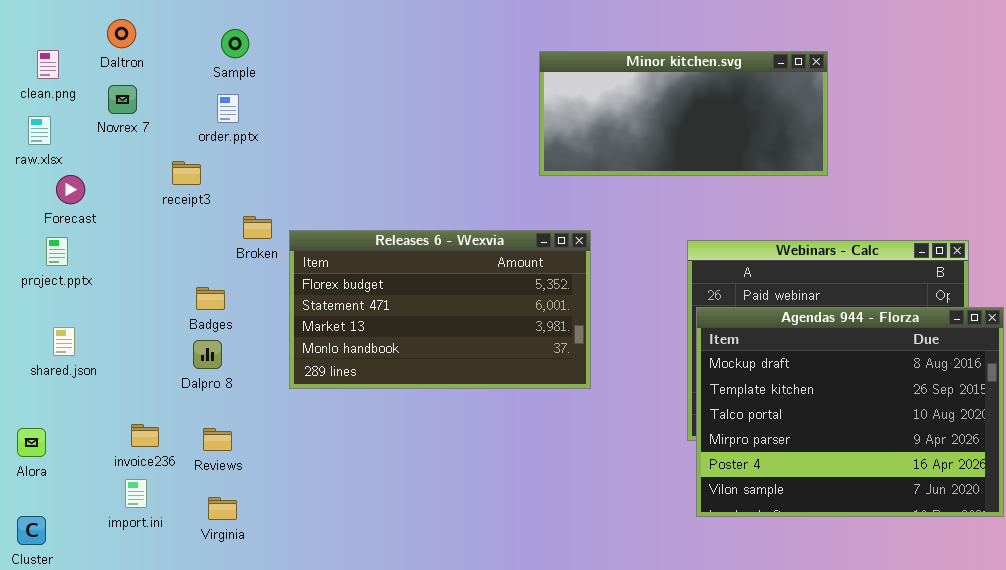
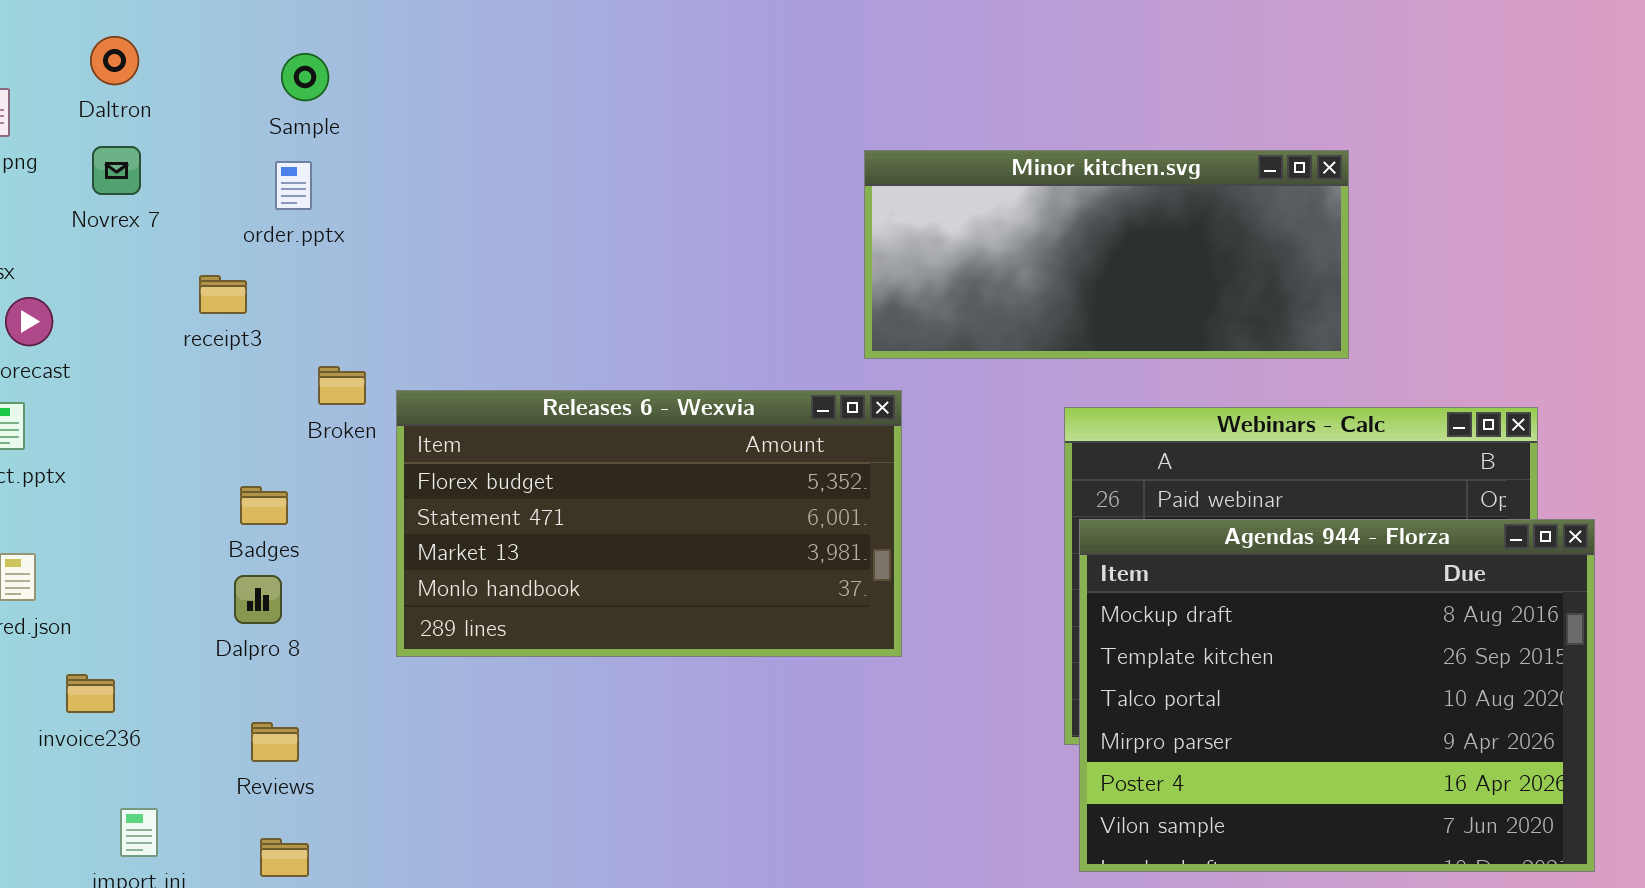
Minor kitchen.svg: [539,51,828,176] -> [864,150,1349,359], moved
invoice236: [131,424,159,447] -> [66,674,115,713], moved

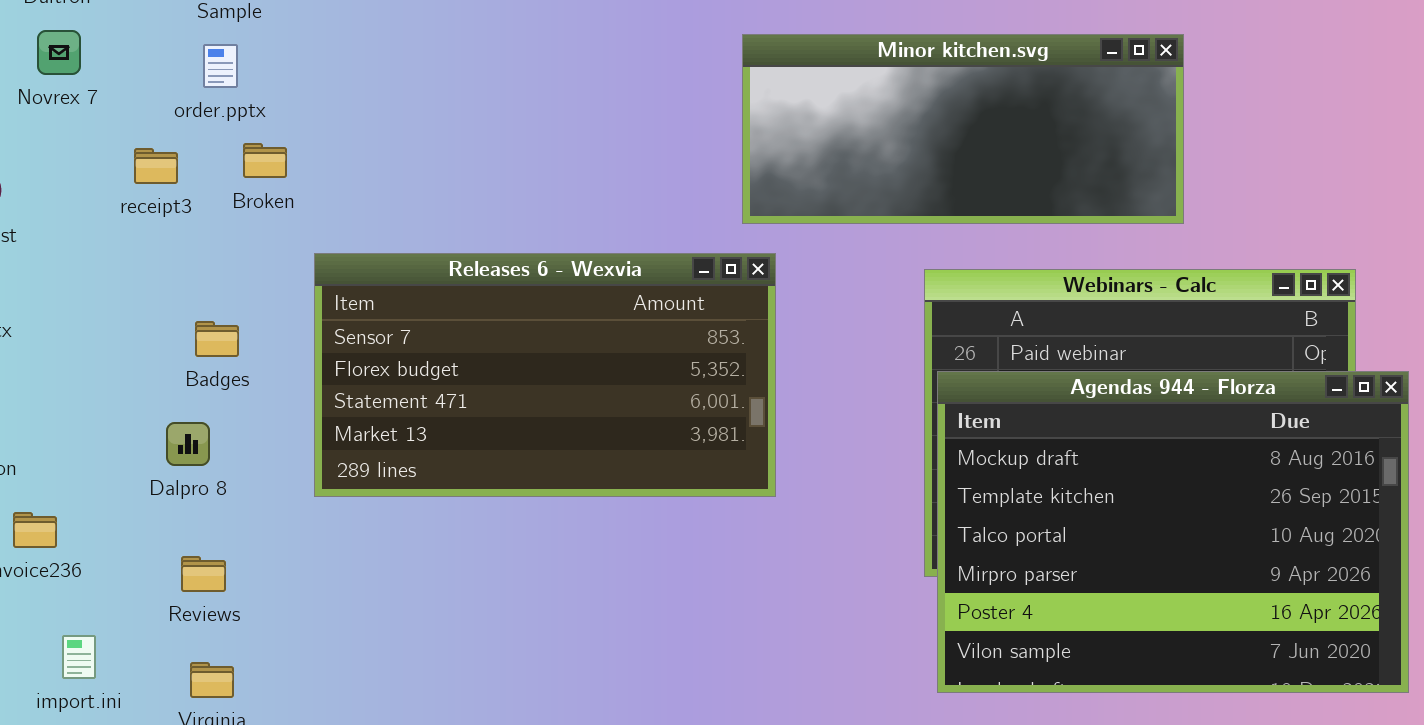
Broken: [318,366,366,405] -> [243,143,287,178], moved
Releases 6 - Wexvia: [396,390,902,657] -> [314,253,776,497], scrolled up 1 row
Badges: [240,486,288,525] -> [195,321,239,357], moved

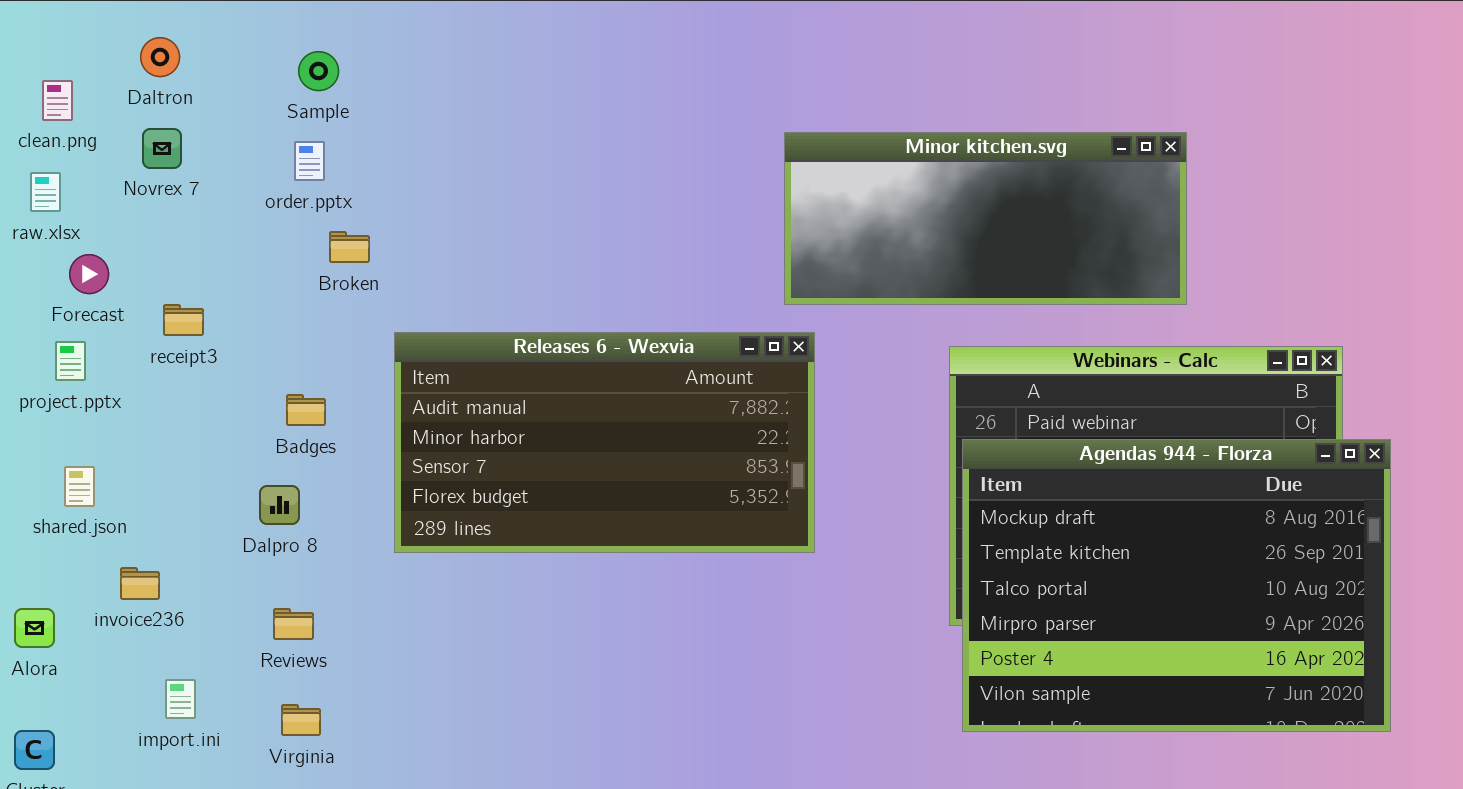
receipt3: [134,148,178,184] -> [163,304,204,336], moved
Releases 6 - Wexvia: [314,253,776,497] -> [394,332,815,553], scrolled up 2 rows

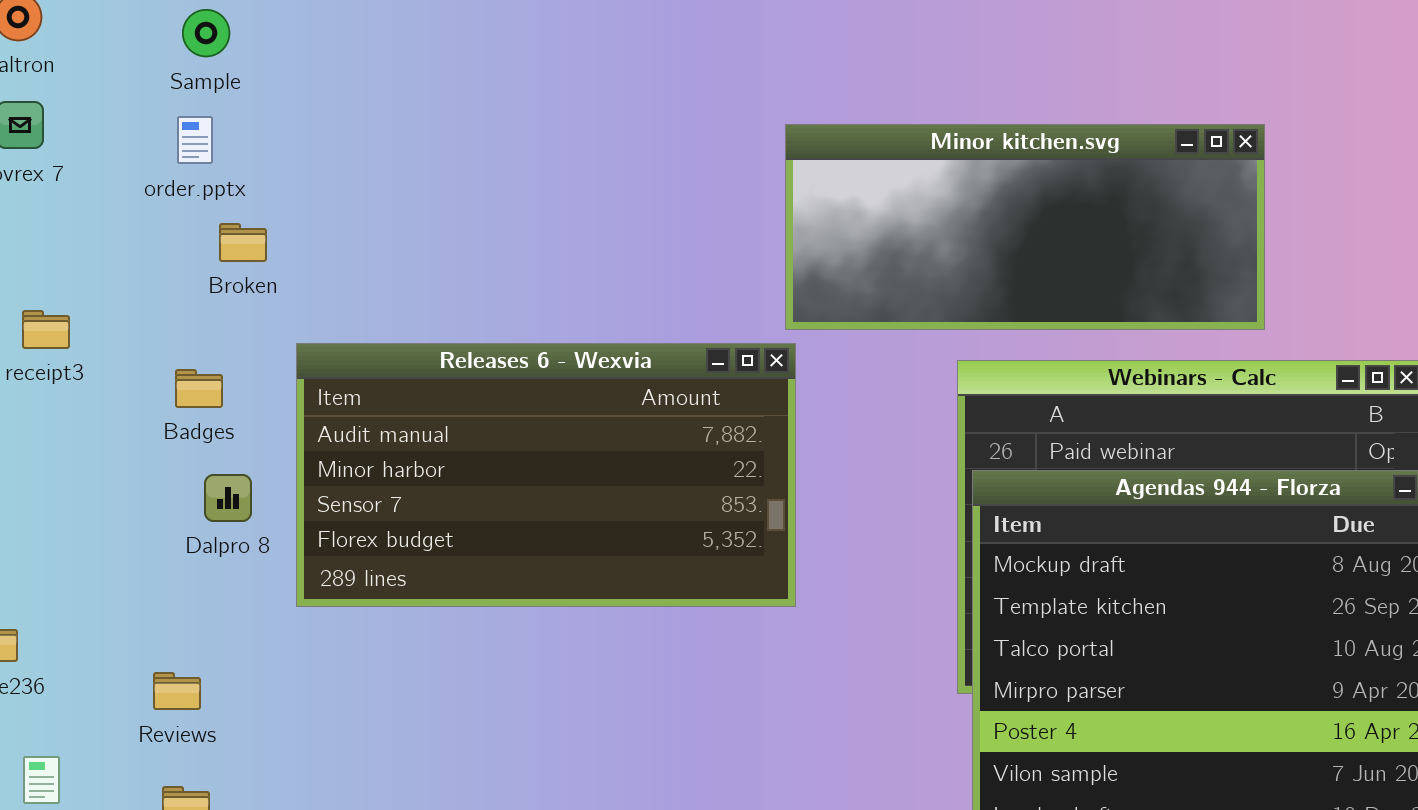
Minor kitchen.svg: [784,132,1187,305] -> [785,124,1265,330], moved
Badges: [286,394,326,426] -> [175,369,223,408], moved
Dalpro 8: [259,485,300,525] -> [204,474,252,522], moved

